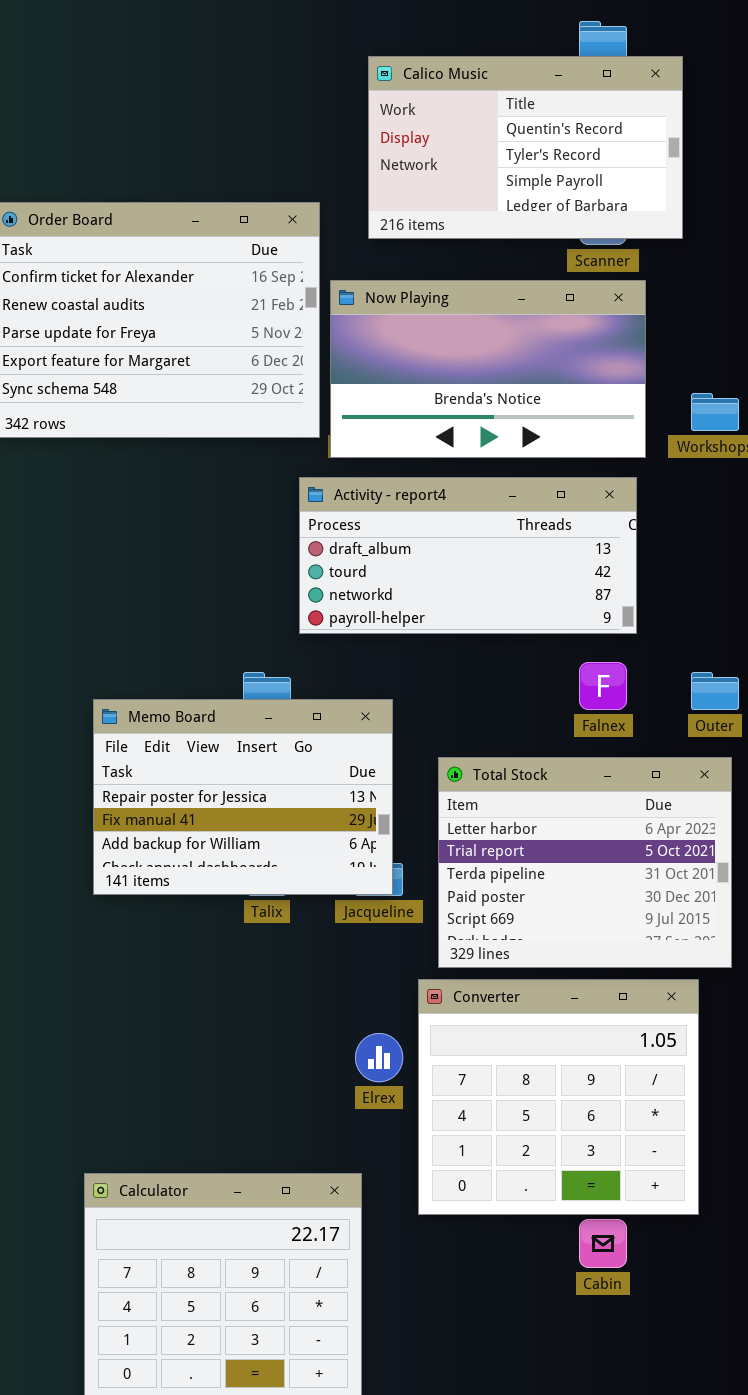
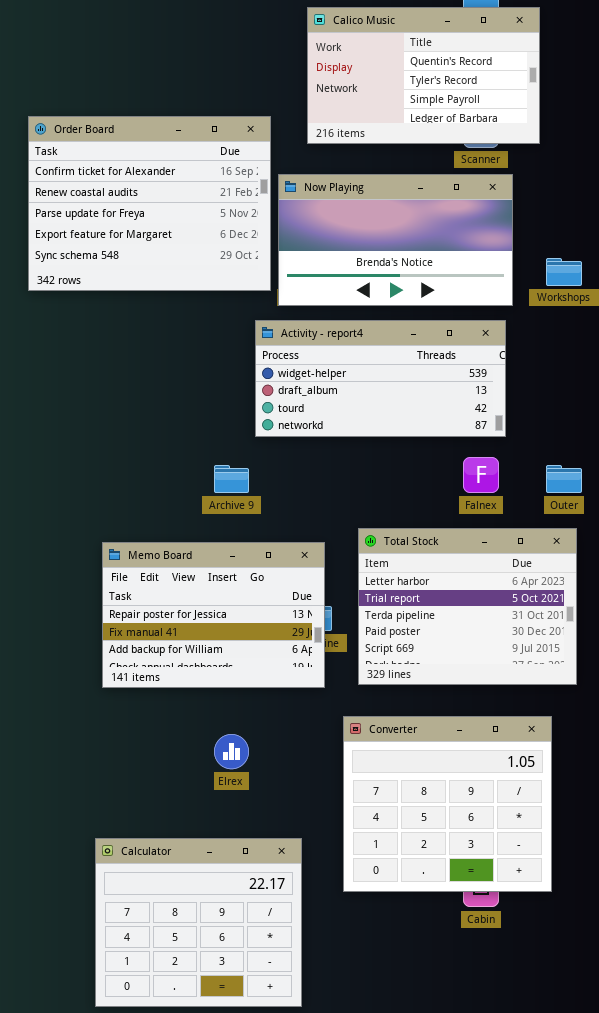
Activity - report4: [299,477,637,634] -> [255,320,506,437], scrolled up 1 row
Memo Board: [93,699,393,895] -> [102,542,325,688], moved
Converter: [418,979,699,1215] -> [343,716,552,892], moved
Elrex: [355,1033,403,1082] -> [214,734,249,769], moved

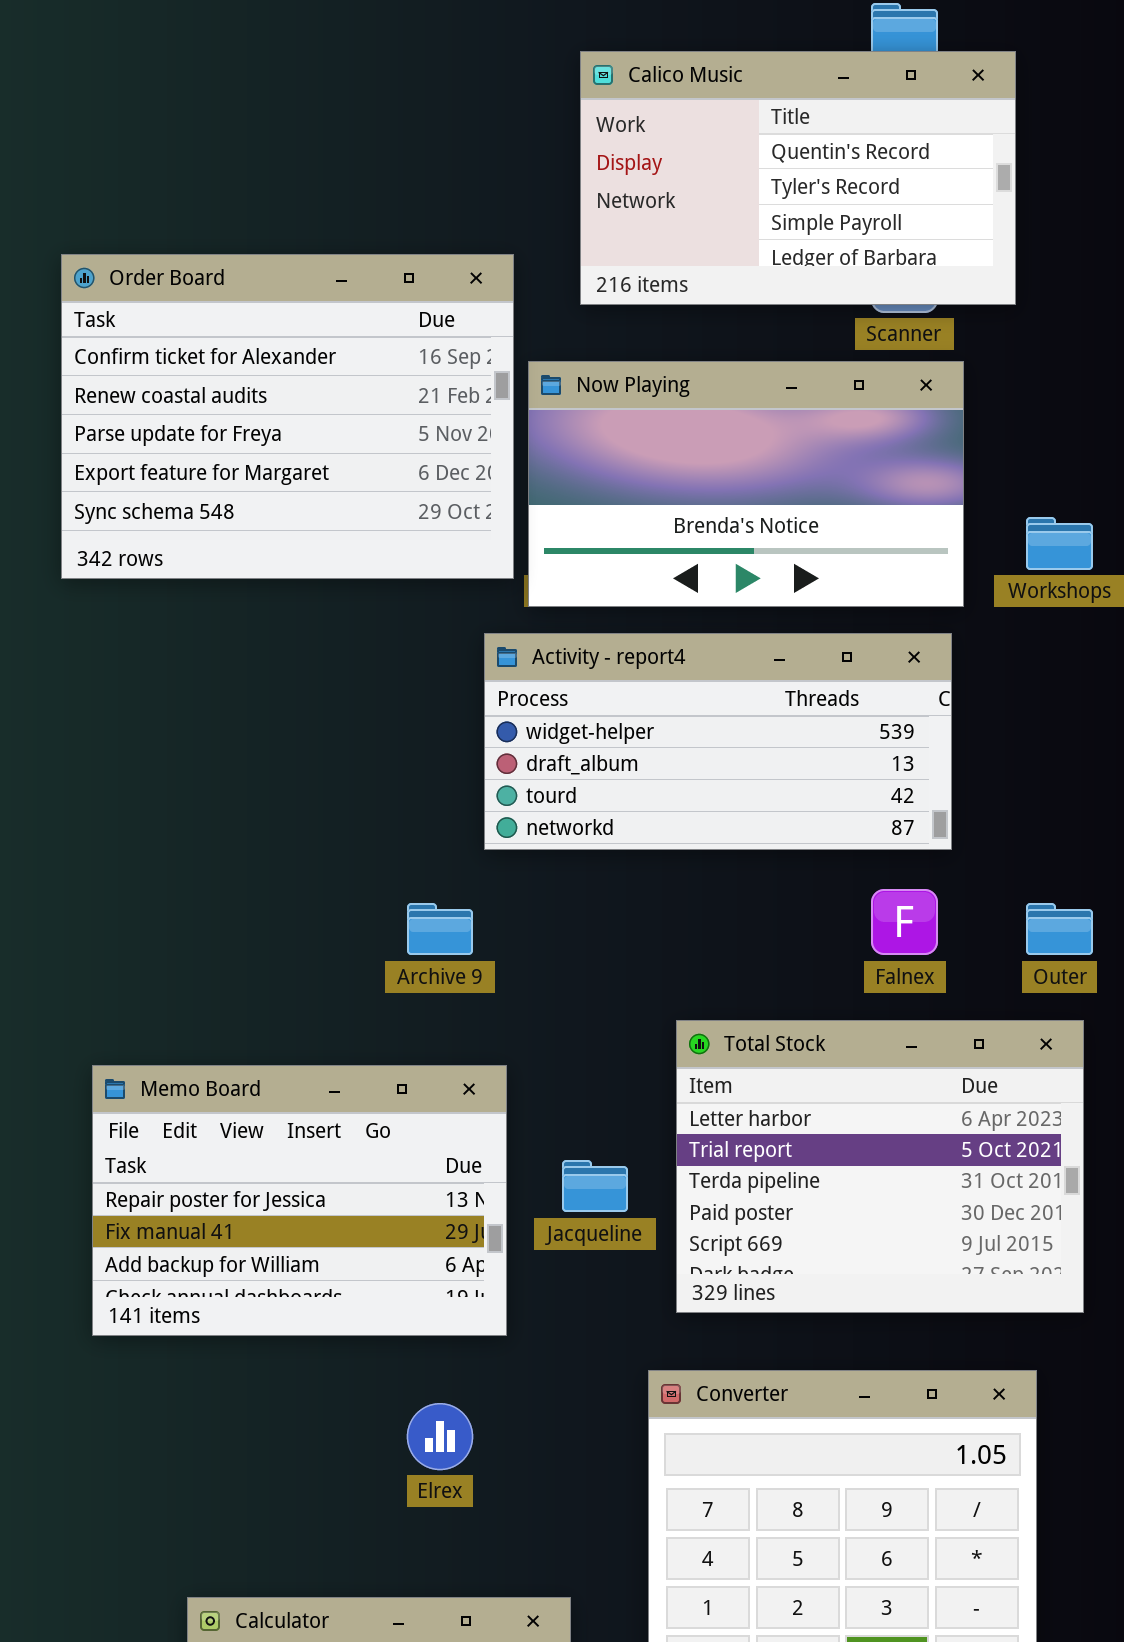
Memo Board: [102,542,325,688] -> [92,1065,507,1336], moved

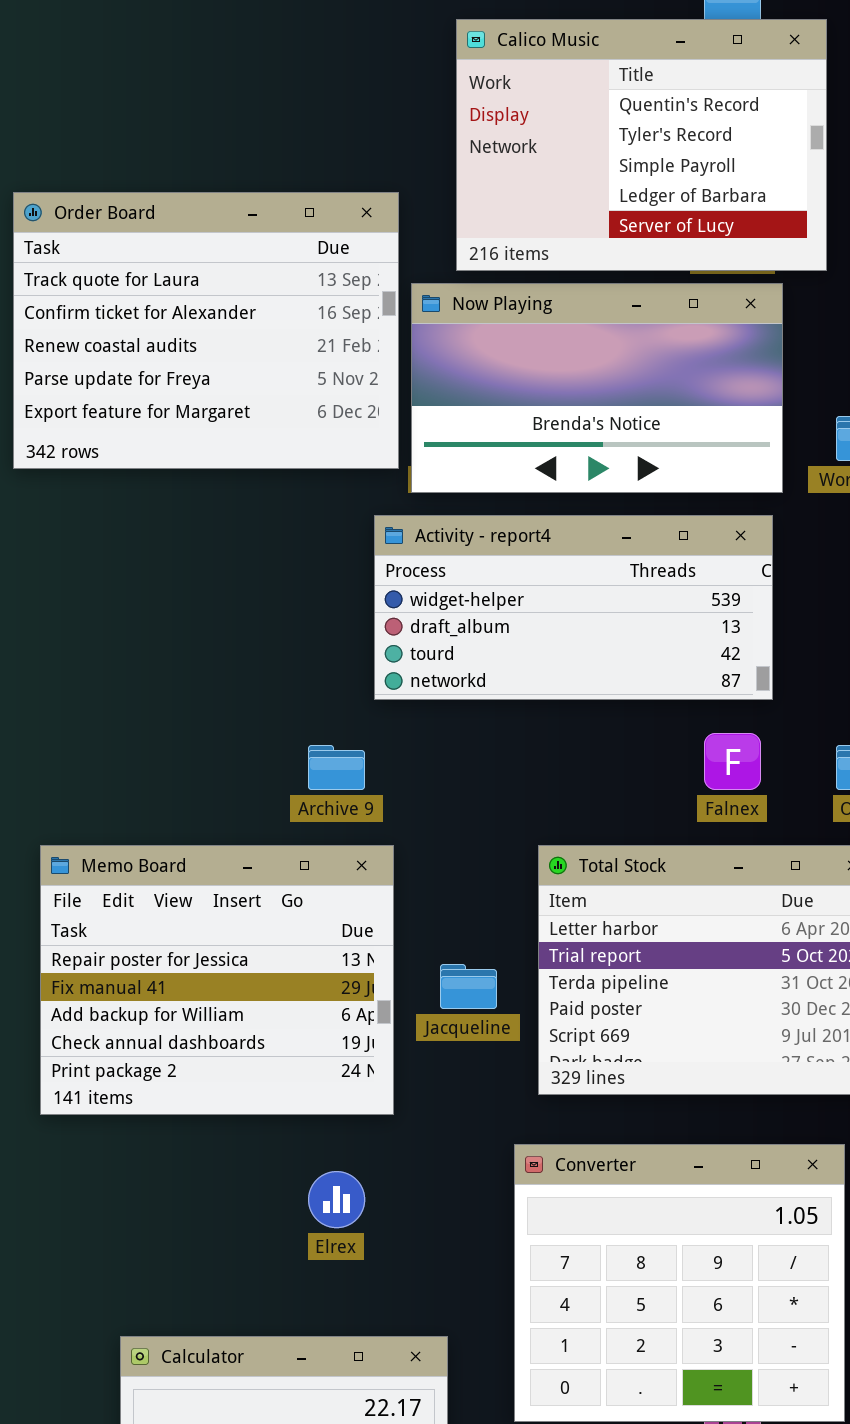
Calico Music: [580,51,1016,305] -> [456,19,827,271], resized
Order Board: [61,254,514,579] -> [13,192,399,469], scrolled up 1 row
Memo Board: [92,1065,507,1336] -> [40,845,394,1115], resized

